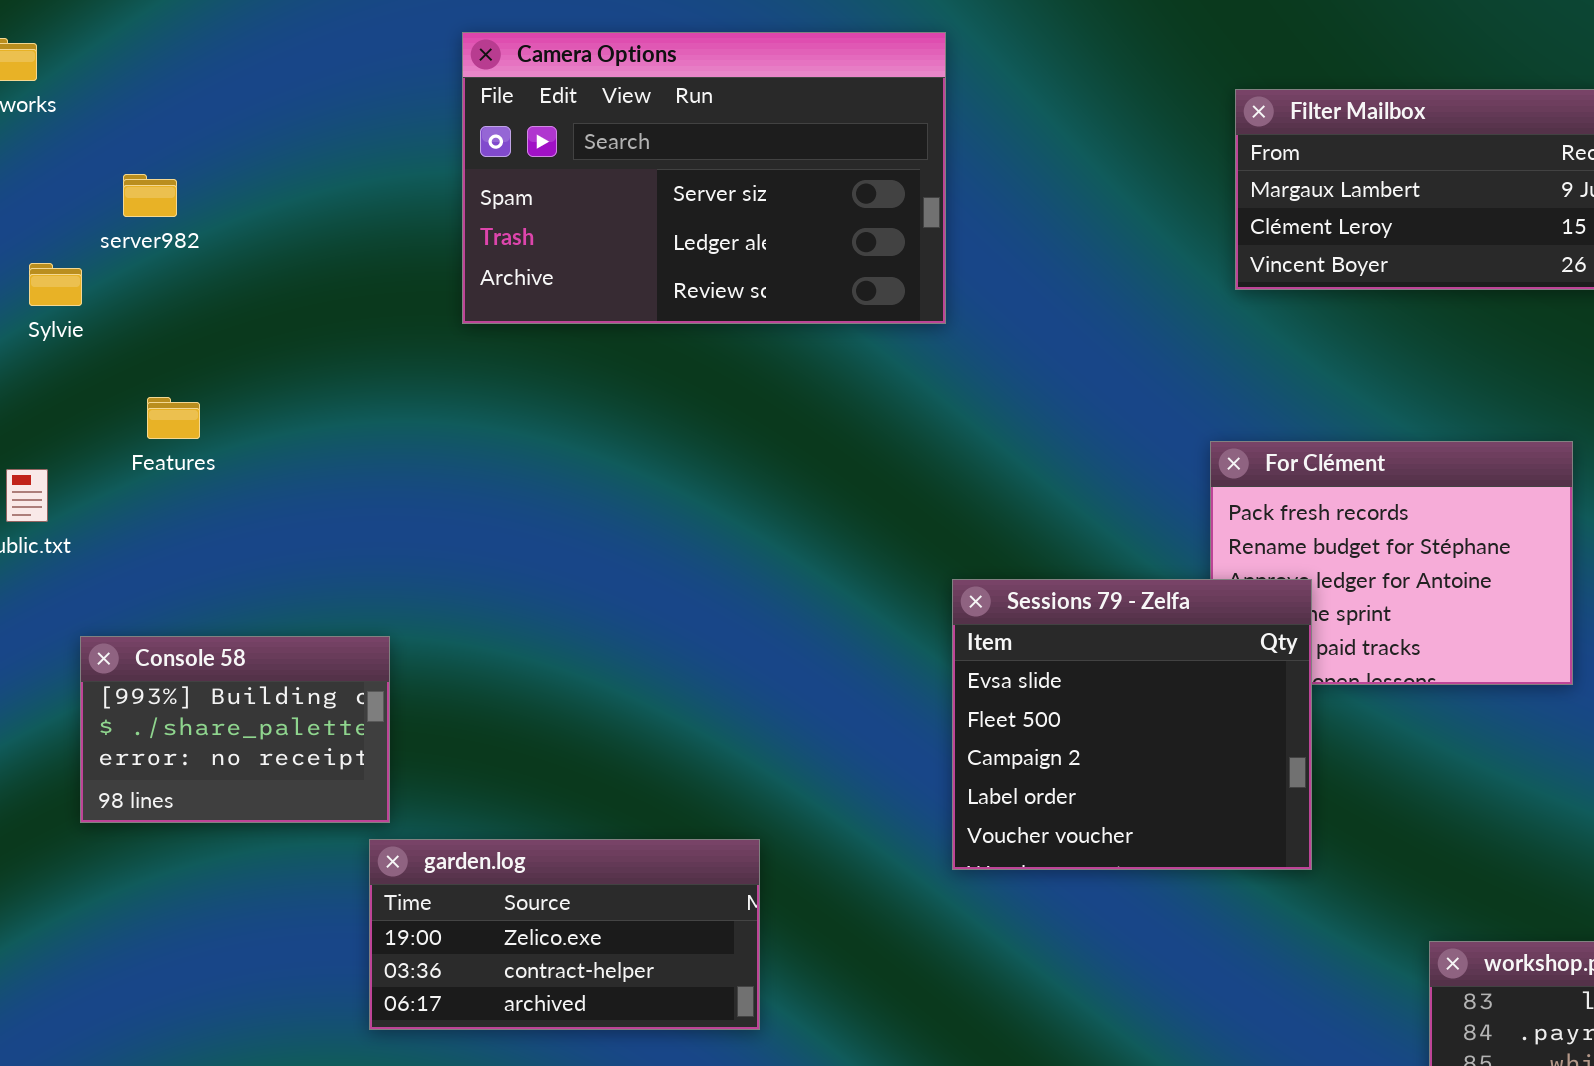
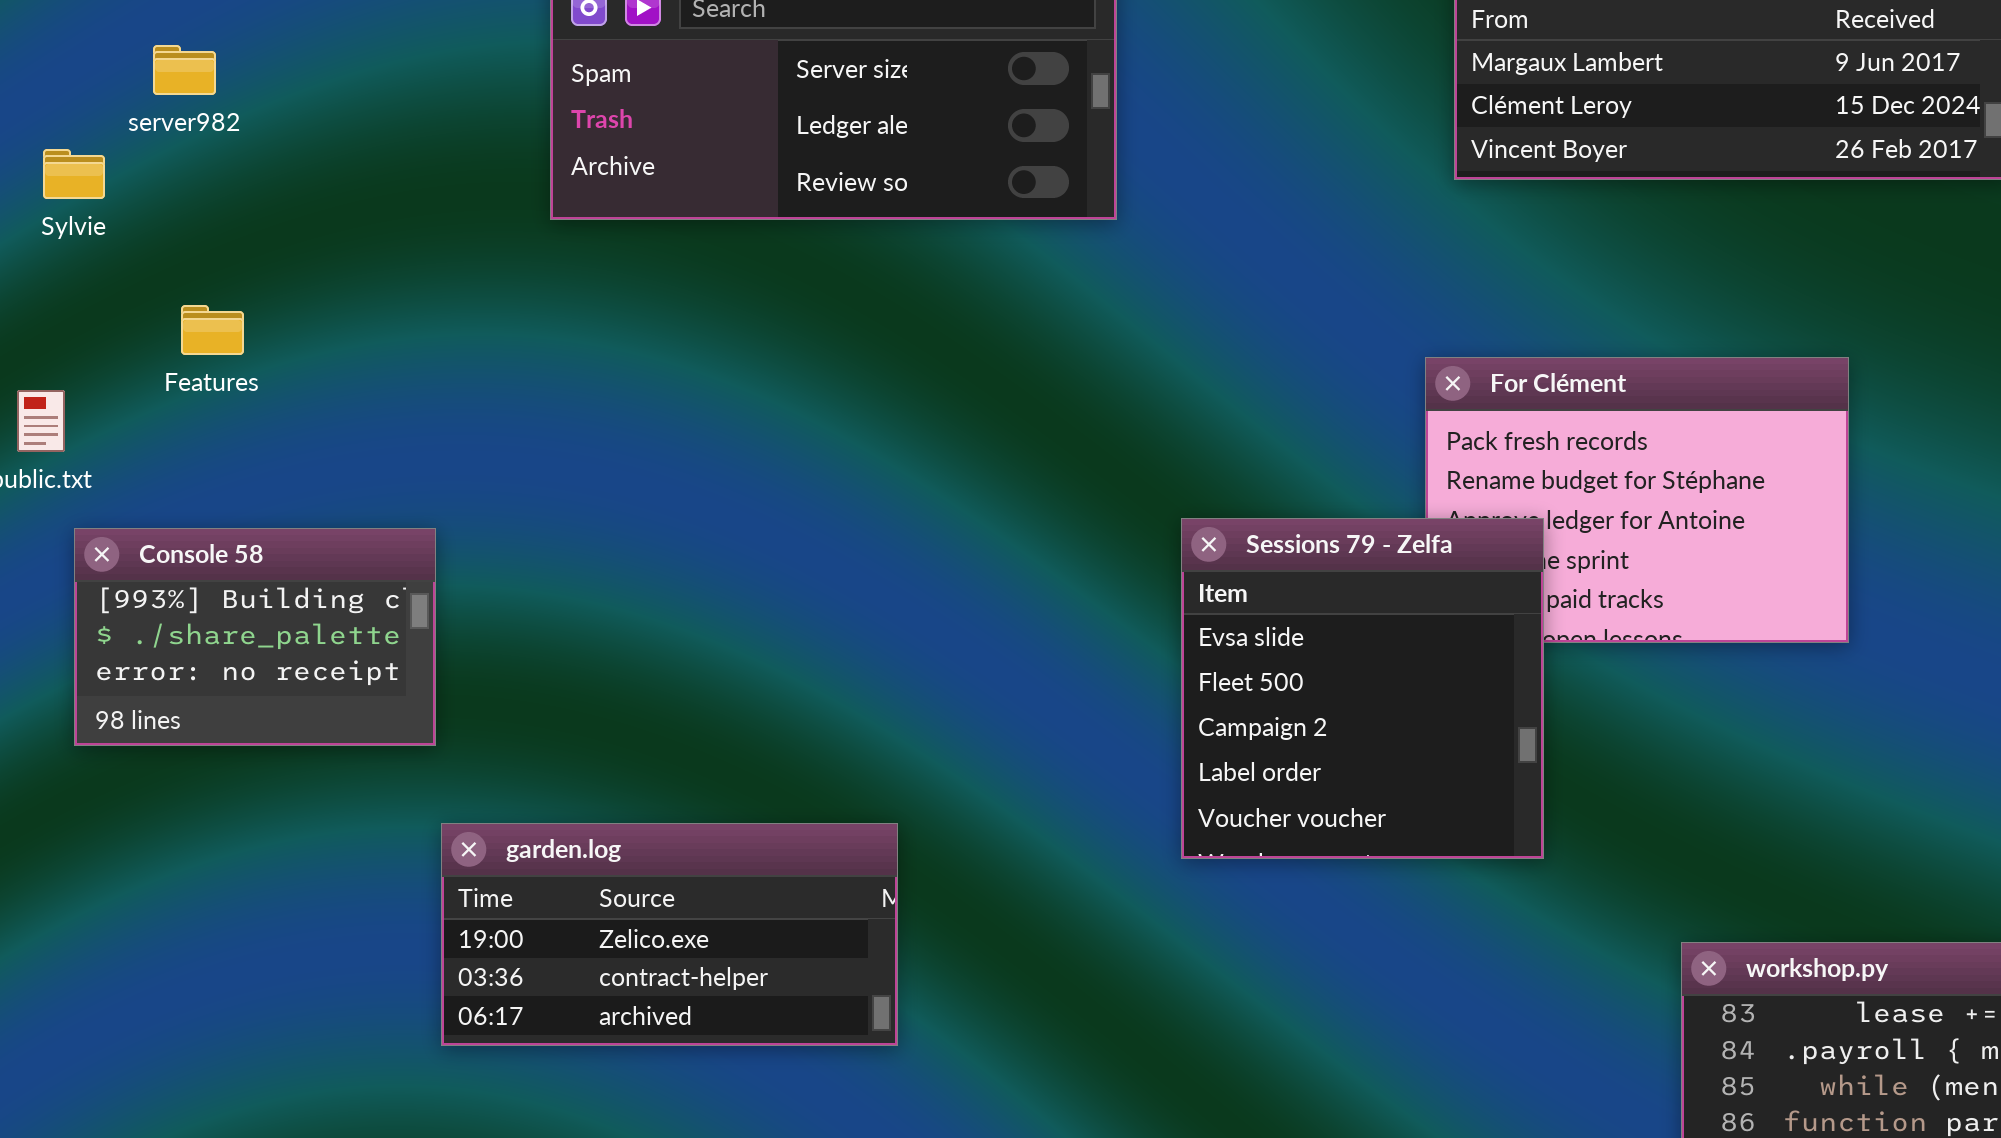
Sessions 79 - Zelfa: [952,579,1312,870] -> [1181,518,1544,859], resized
Console 58: [80,636,390,823] -> [74,528,436,746], moved

